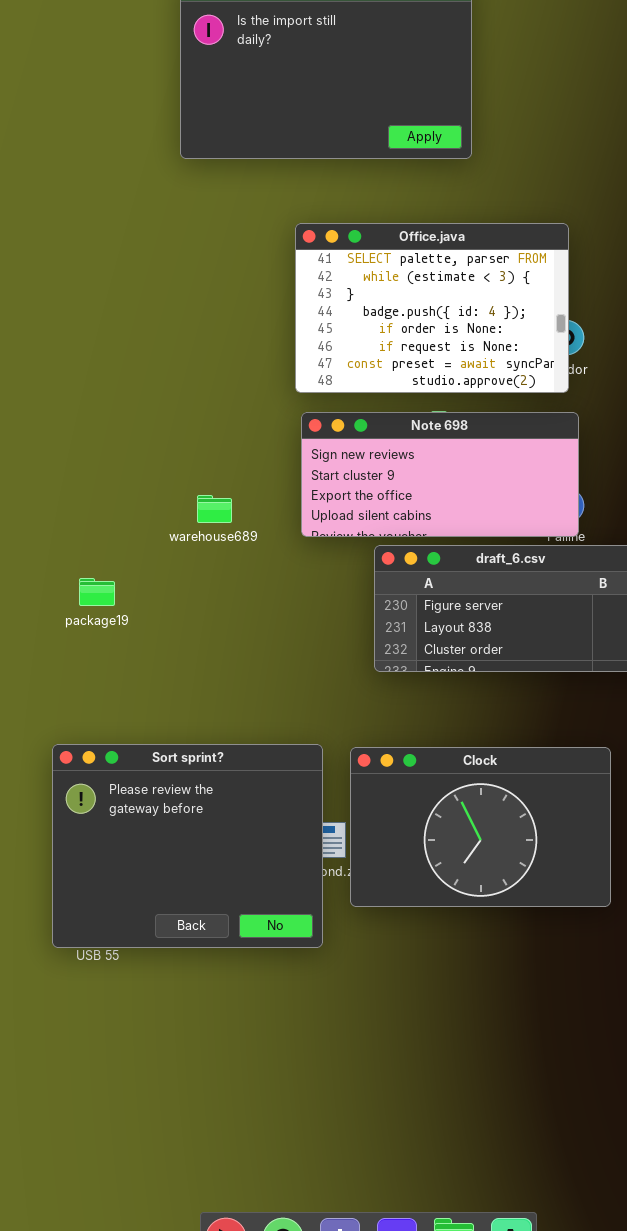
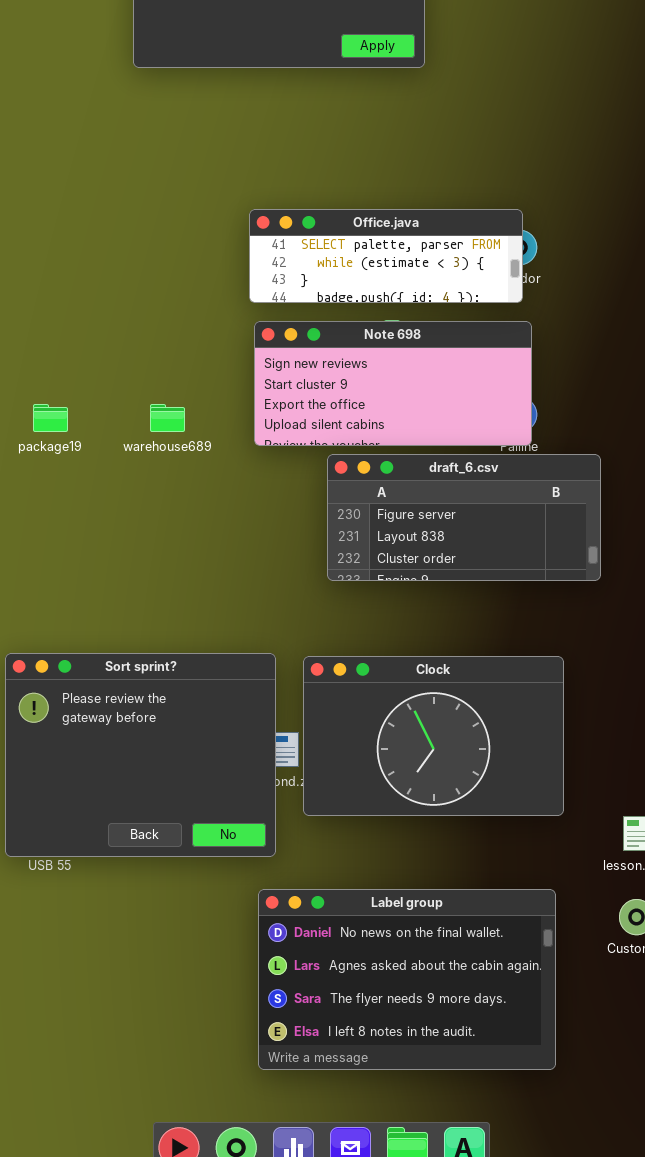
Office.java: [295,223,569,393] -> [249,209,523,303], resized
package19: [79,578,115,606] -> [33,404,68,432], moved
Label group: none -> [258,889,556,1070], opened

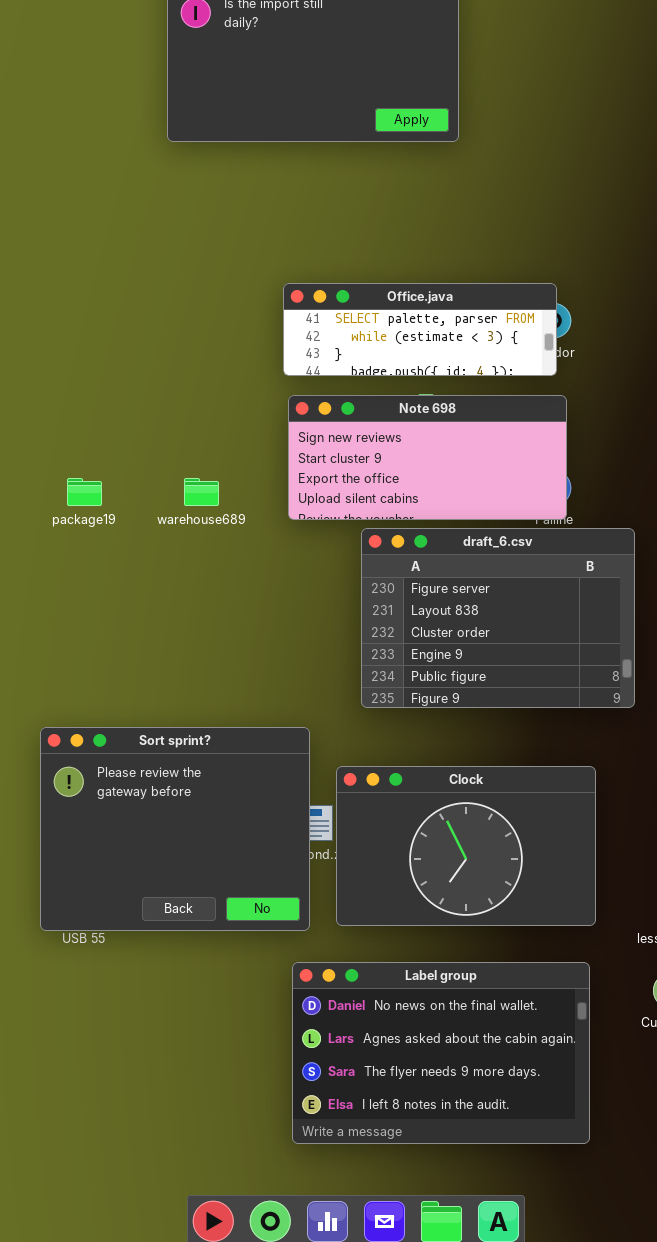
draft_6.csv: [327,454,601,581] -> [361,528,635,708], resized
Clock: [303,656,564,816] -> [336,766,596,926], moved

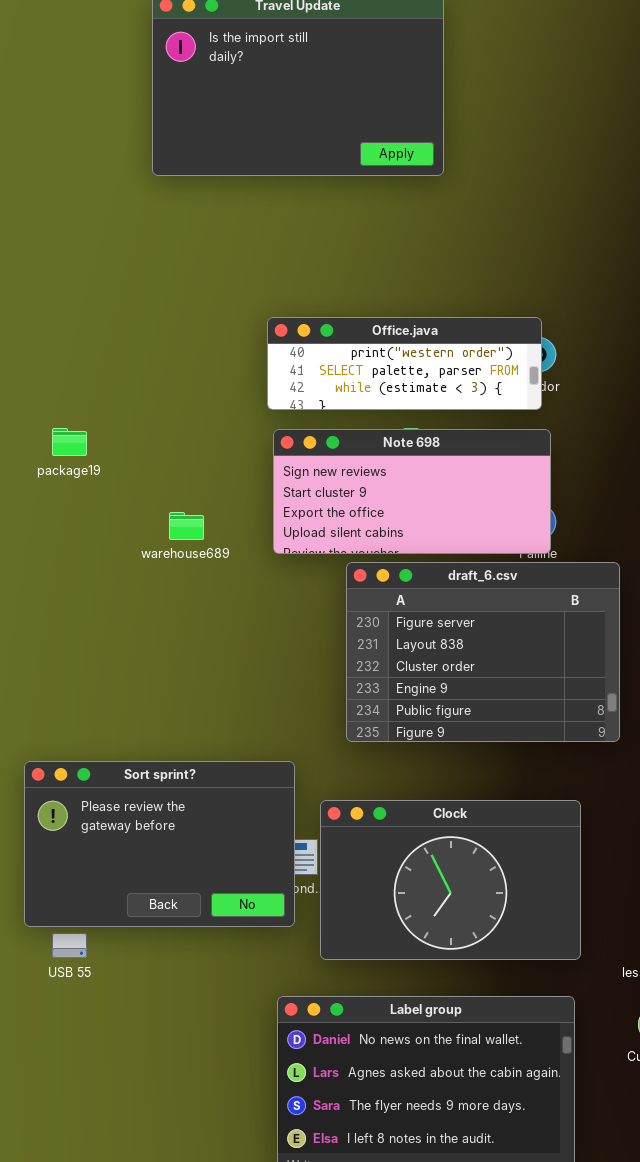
Office.java: [283,283,557,376] -> [267,317,542,410], scrolled up 1 row
package19: [67,478,102,506] -> [52,428,87,456], moved
Sort sprint?: [40,727,310,931] -> [24,761,295,927], resized

